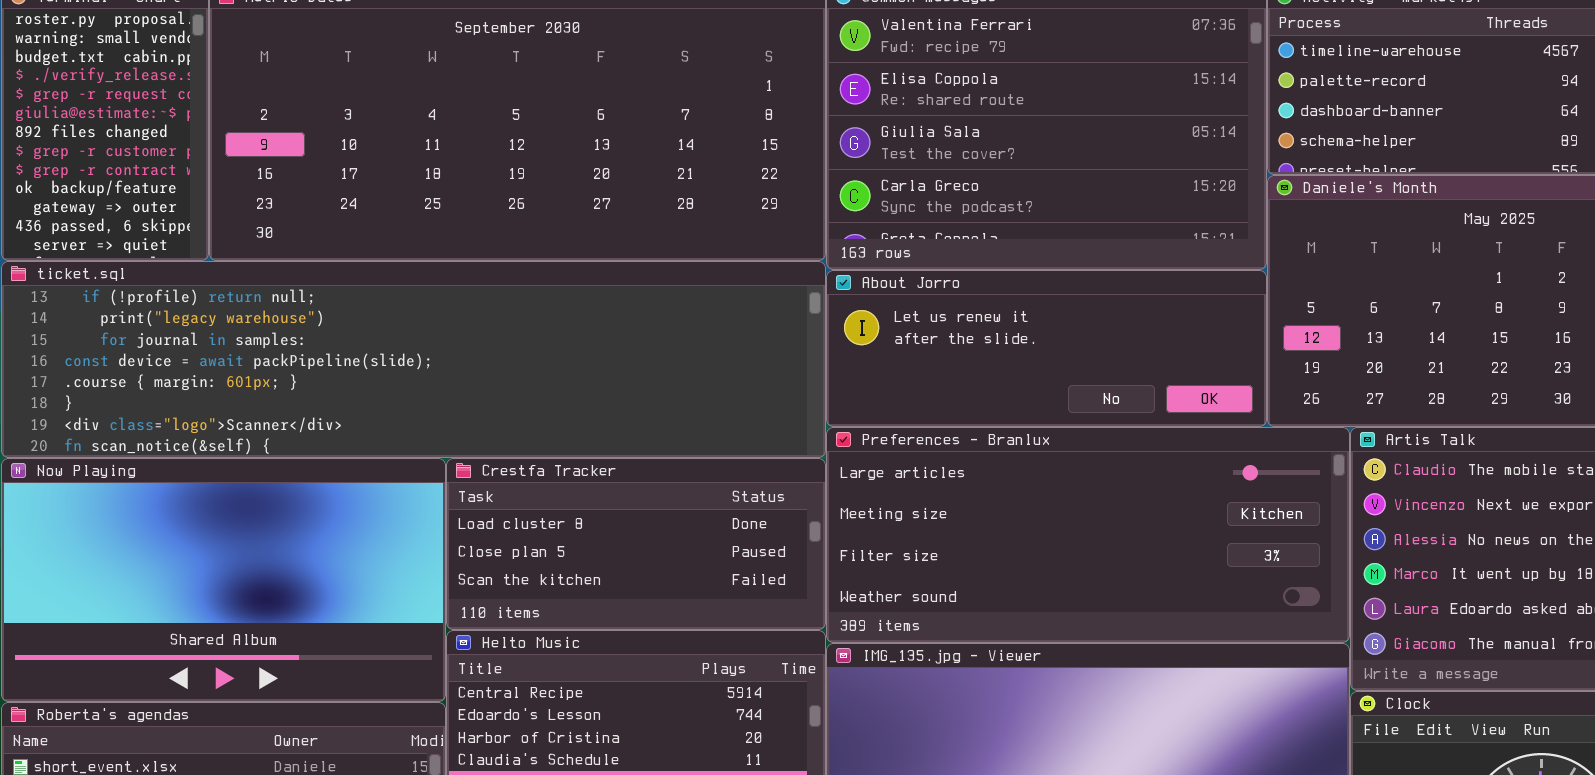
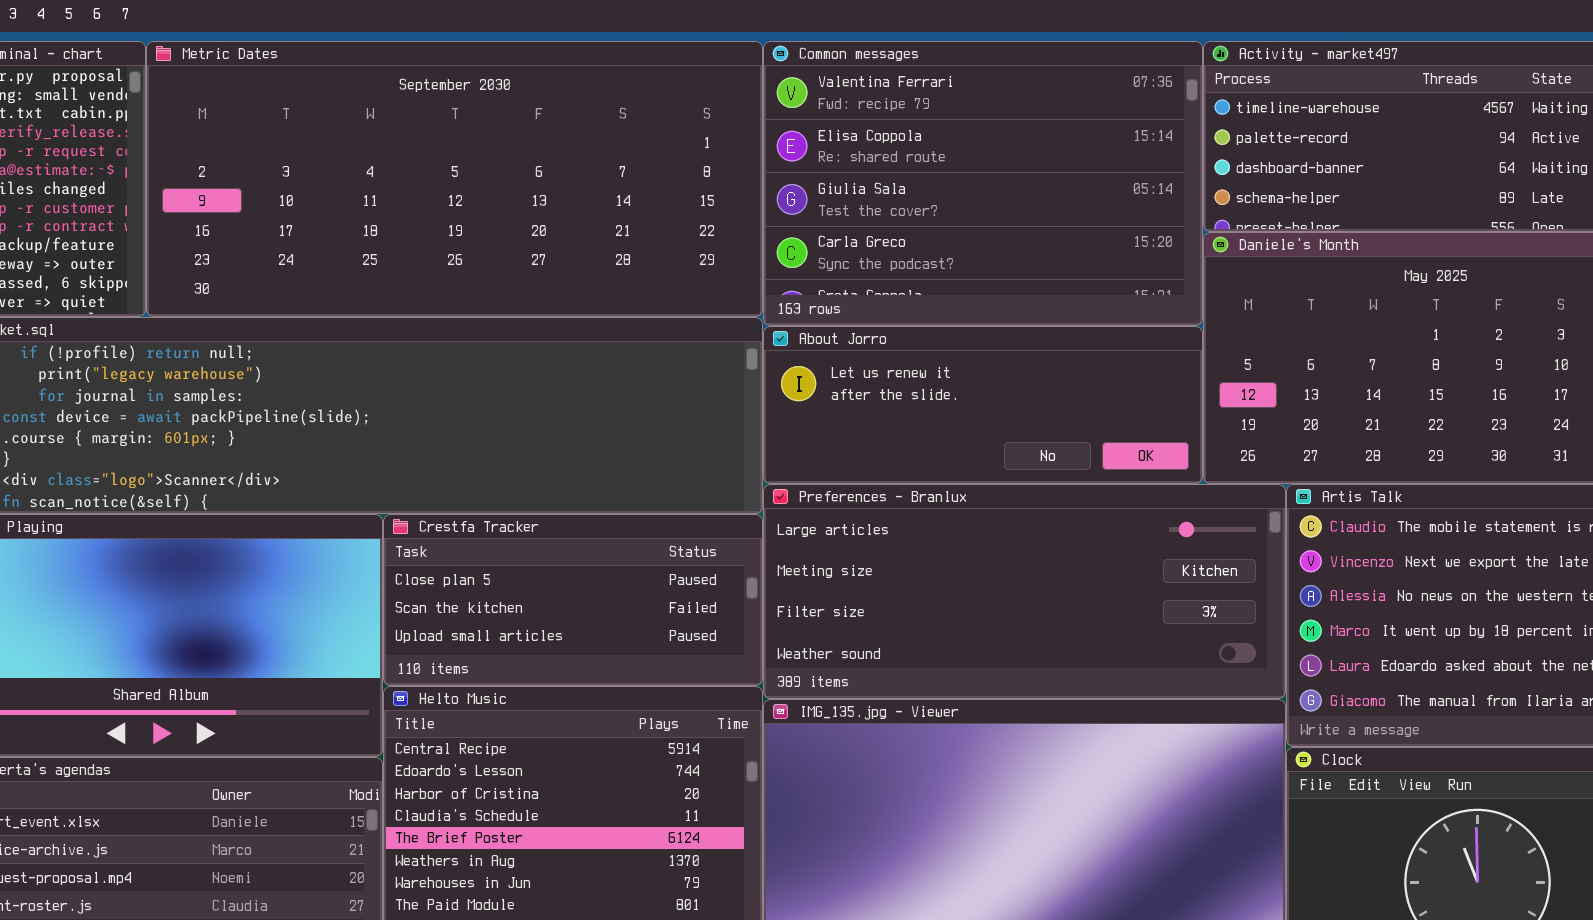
Crestfa Tracker: [446,458,826,630] -> [383,514,763,686], scrolled down 1 row

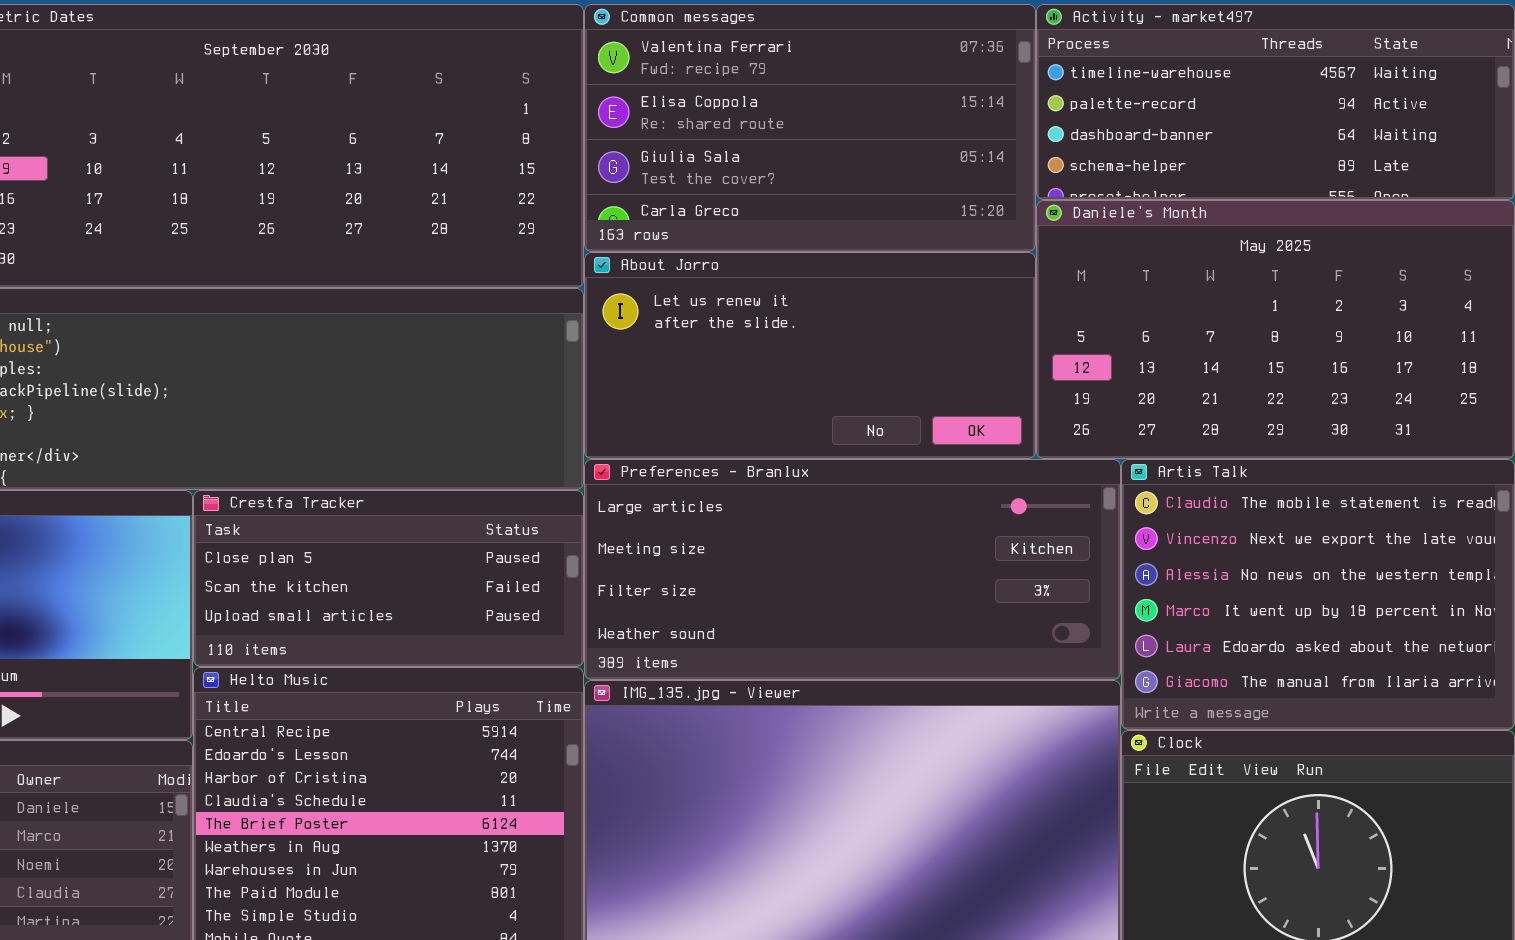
Common messages: [763,41,1203,326] -> [584,4,1036,252], resized
About Jorro: [763,326,1203,484] -> [584,252,1036,459], resized

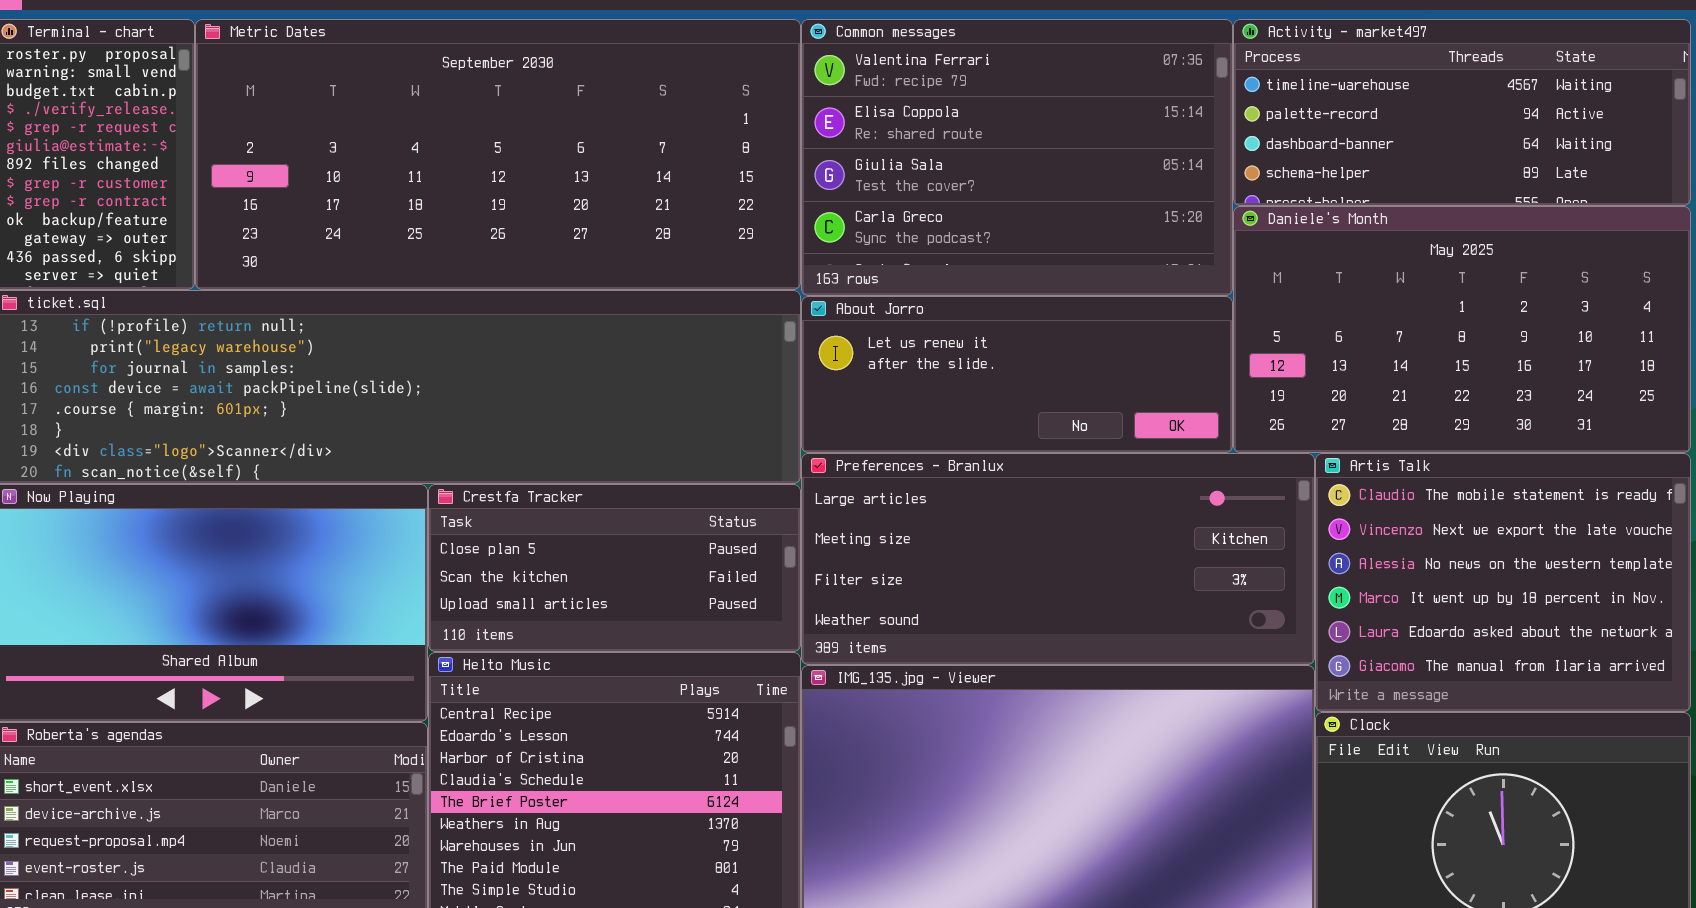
Common messages: [584,4,1036,252] -> [801,19,1233,296], resized
About Jorro: [584,252,1036,459] -> [801,296,1233,453], resized

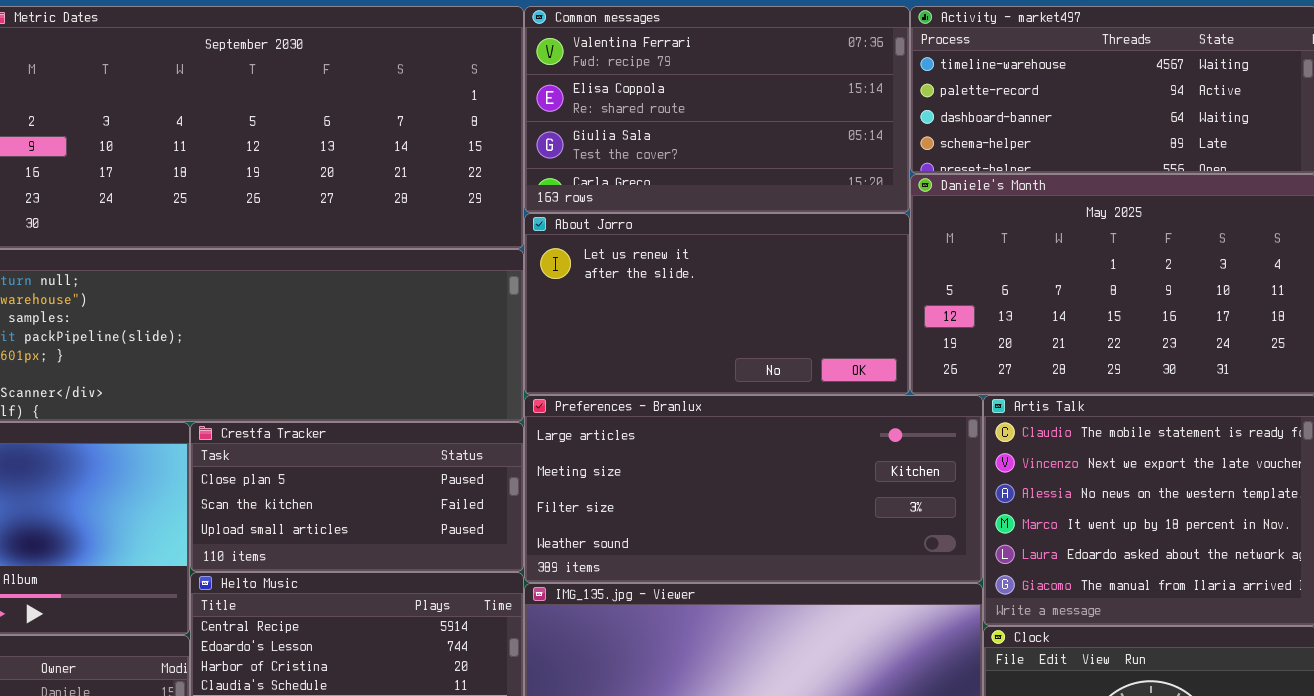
Common messages: [801,19,1233,296] -> [524,6,910,213], resized
About Jorro: [801,296,1233,453] -> [524,213,910,395], resized

